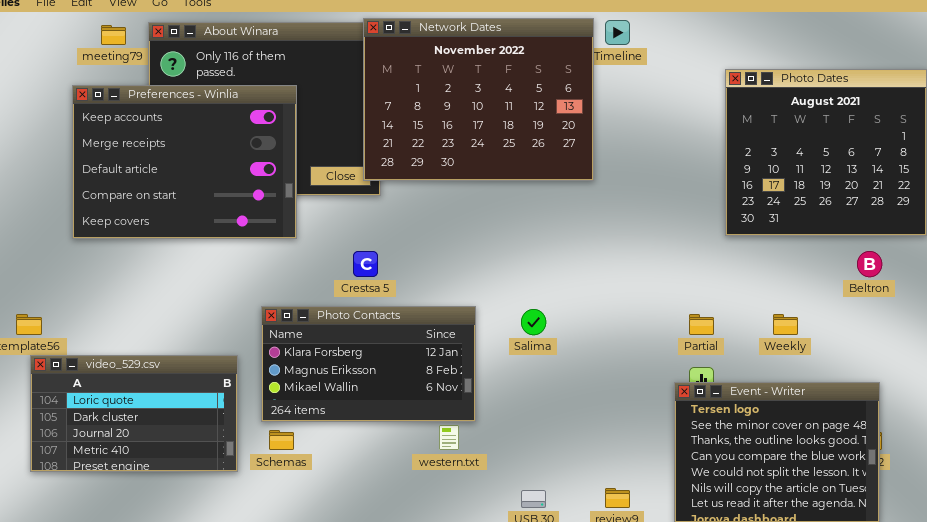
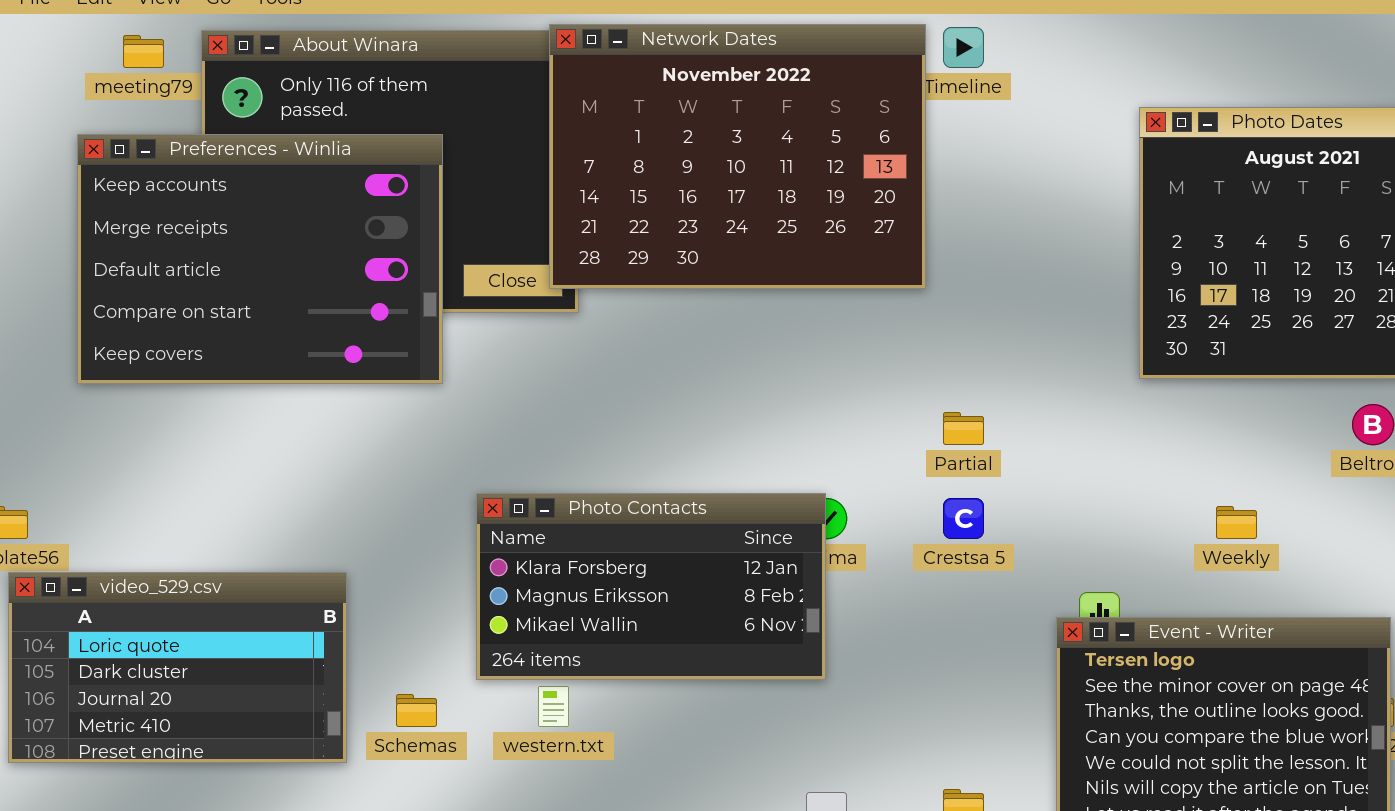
Crestsa 5: [353,251,378,277] -> [943,498,984,539], moved
Photo Contacts: [261,306,476,422] -> [476,493,826,680], moved
Partial: [689,314,714,335] -> [943,412,984,445], moved
western.txt: [439,425,459,450] -> [538,686,569,727], moved

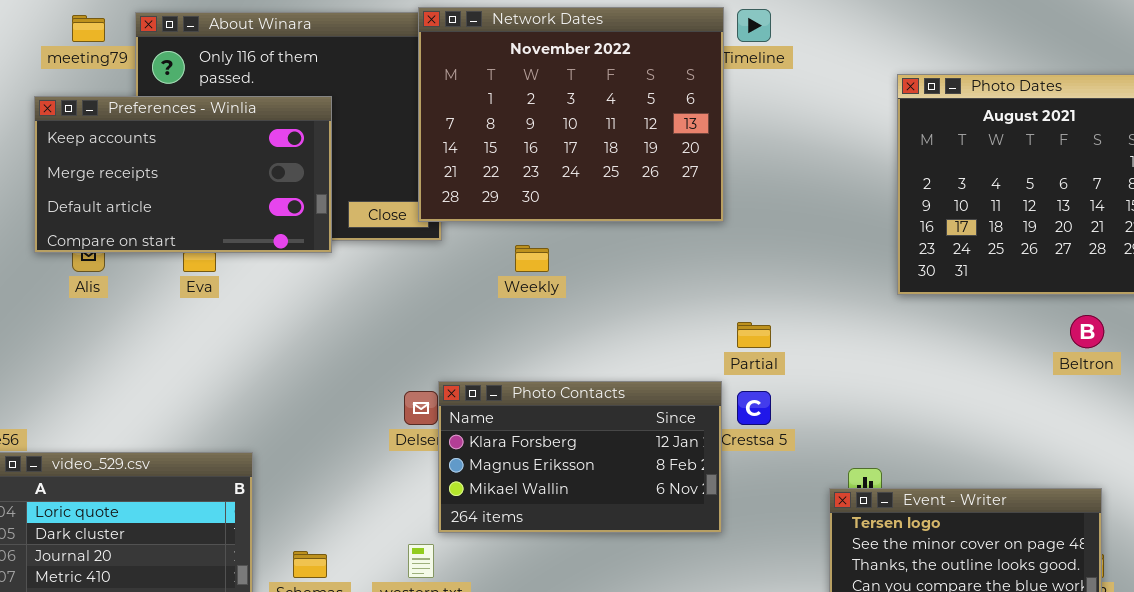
Preferences - Winlia: [77,134,443,384] -> [34,96,332,253], resized
Photo Contacts: [476,493,826,680] -> [438,381,722,533], moved
Weekly: [1216,506,1257,539] -> [515,245,549,272], moved

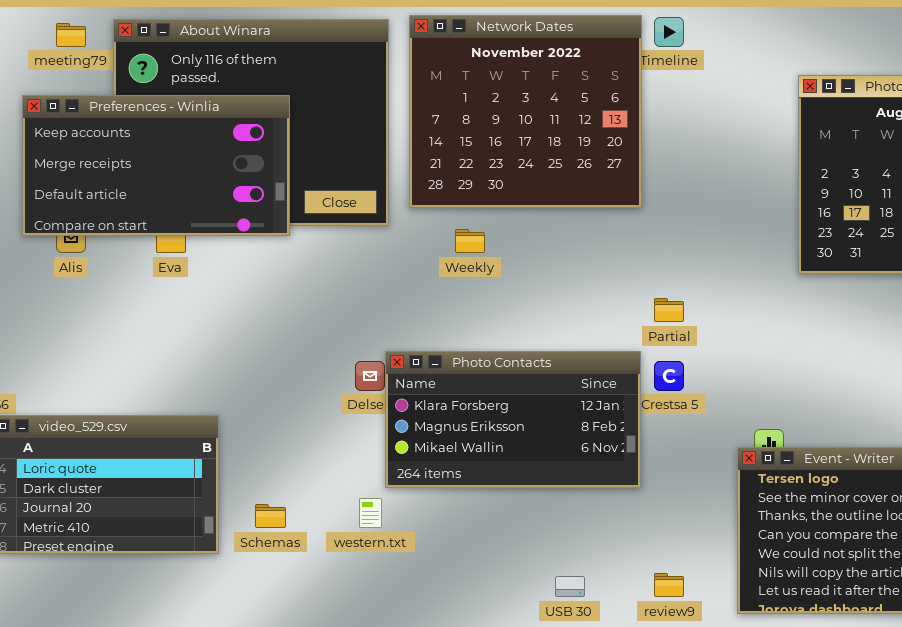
Network Dates: [418,7,724,222] -> [409,15,642,208], resized

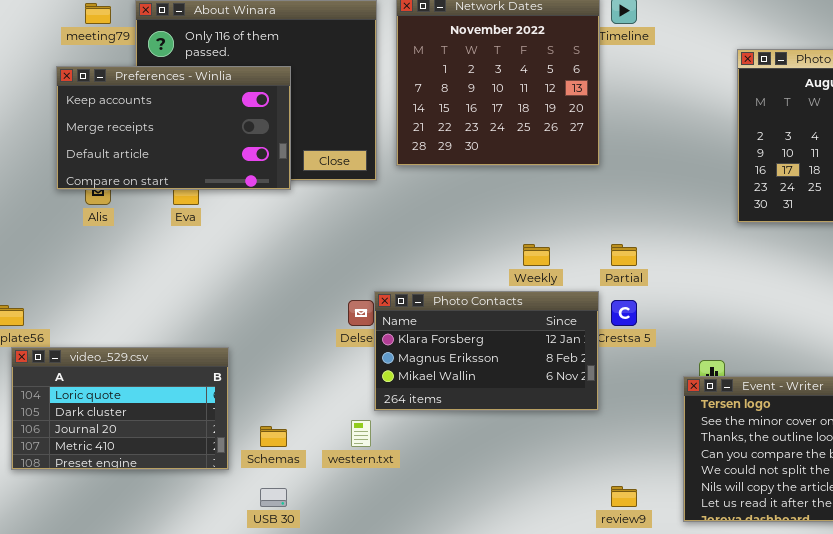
Weekly: [455,229,485,253] -> [523,244,550,266], moved
USB 30: [555,576,585,597] -> [260,488,287,507], moved

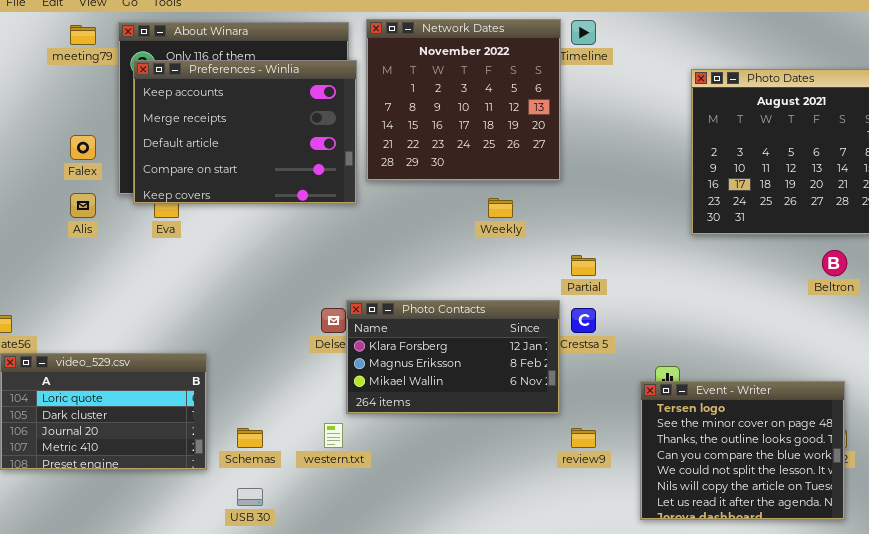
Preferences - Winlia: [56,66,291,190] -> [133,60,357,204], moved, resized
Weekly: [523,244,550,266] -> [488,198,513,218], moved
review9: [611,486,637,507] -> [571,428,596,448], moved

